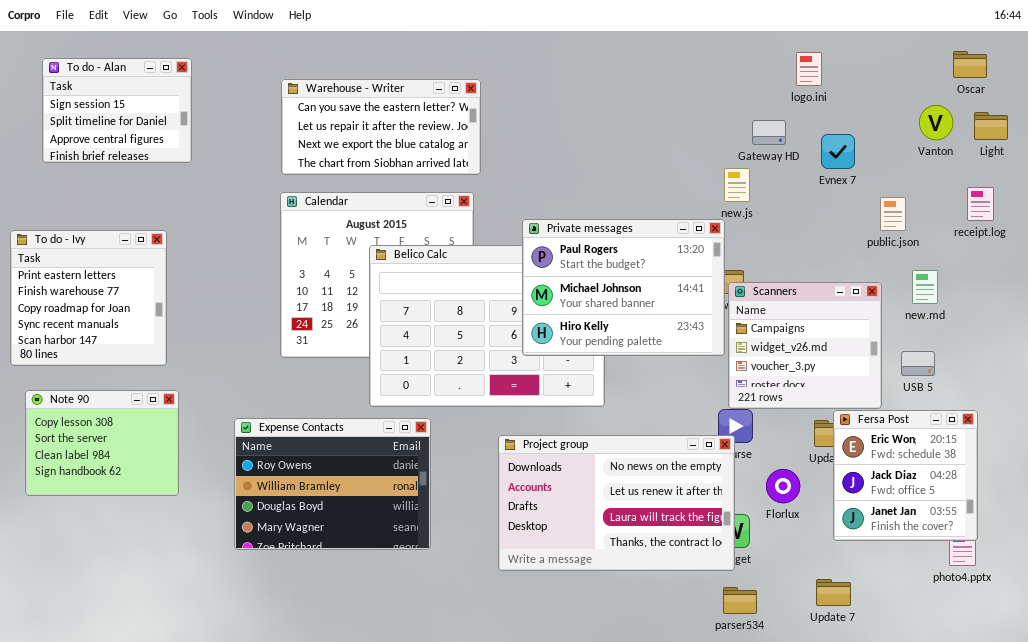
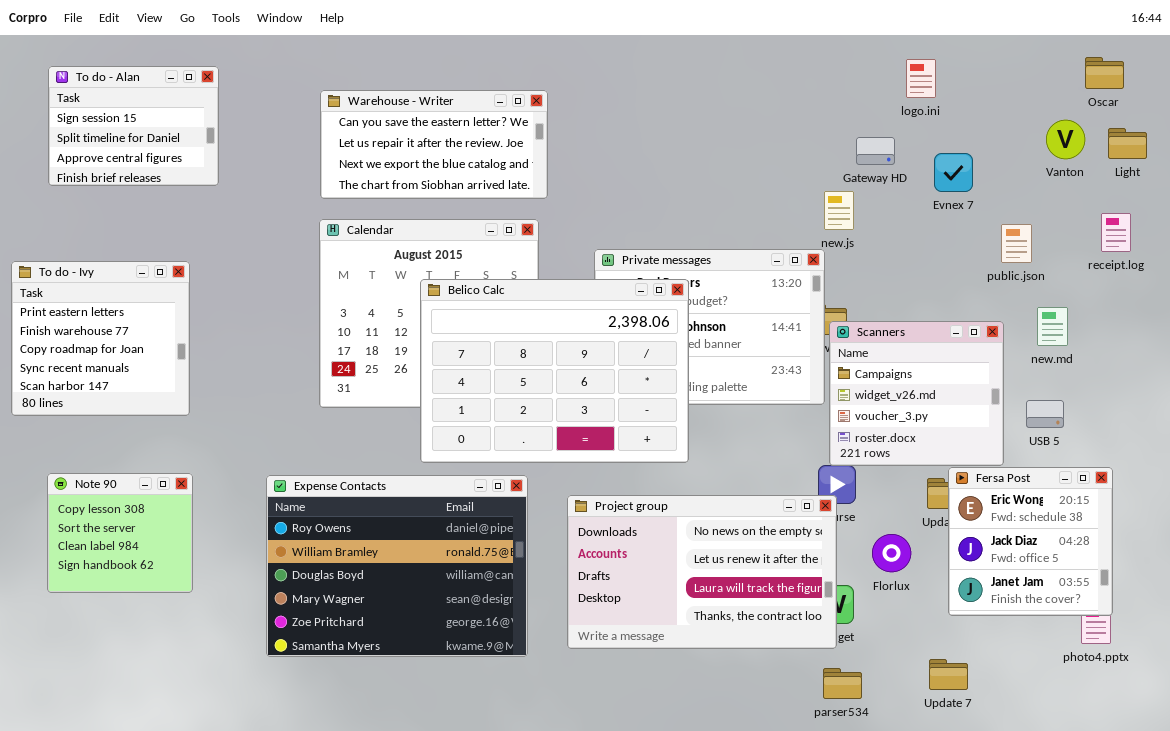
Belico Calc: [369,245,605,407] -> [420,279,689,463], raised
Note 90: [25,390,179,496] -> [47,473,193,593], moved, resized
Expense Contacts: [234,418,431,550] -> [266,475,528,657], resized

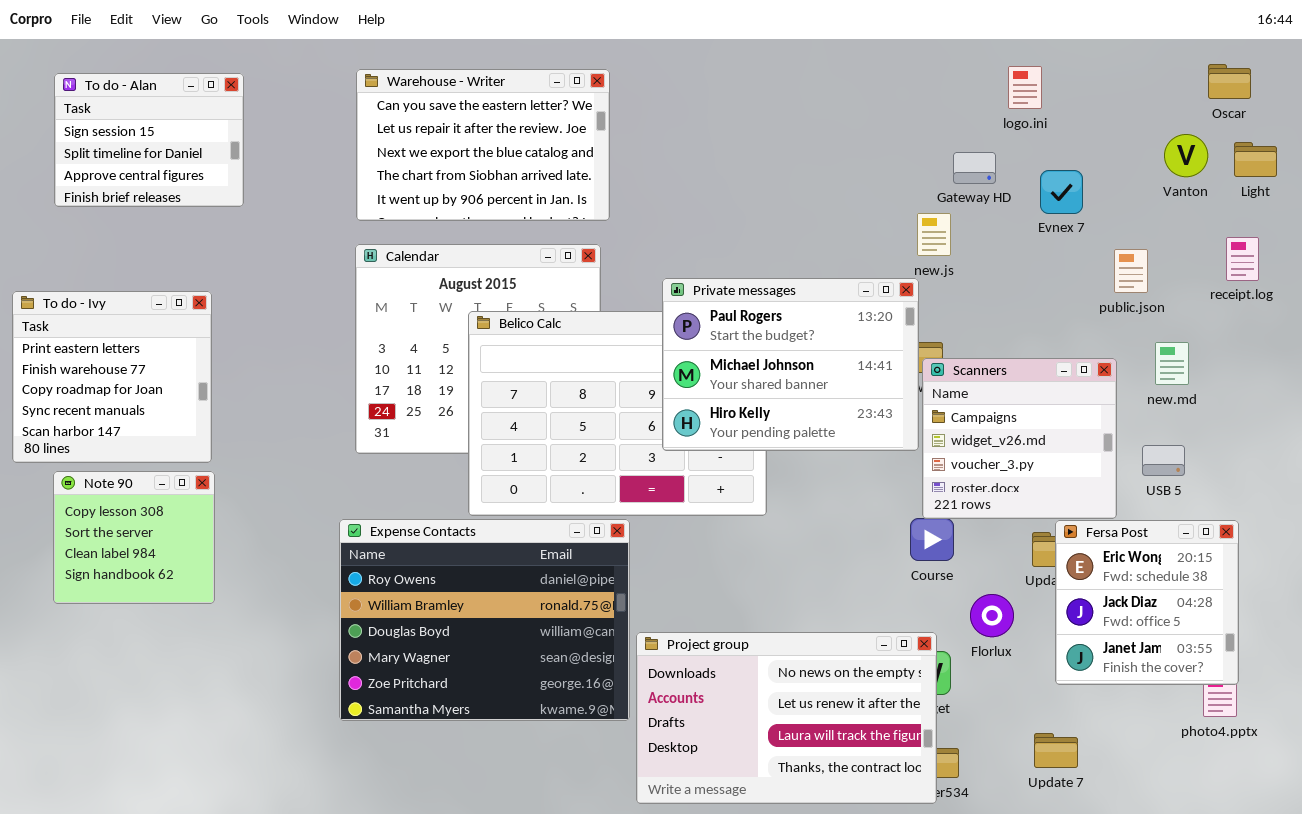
Warehouse - Writer: [320,90,548,199] -> [356,69,610,221], resized
Private messages: [594,249,825,405] -> [662,278,919,451], raised
Note 90: [47,473,193,593] -> [53,471,215,604], moved
Expense Contacts: [266,475,528,657] -> [339,519,630,721], moved
Project group: [567,495,837,649] -> [636,632,937,804], moved

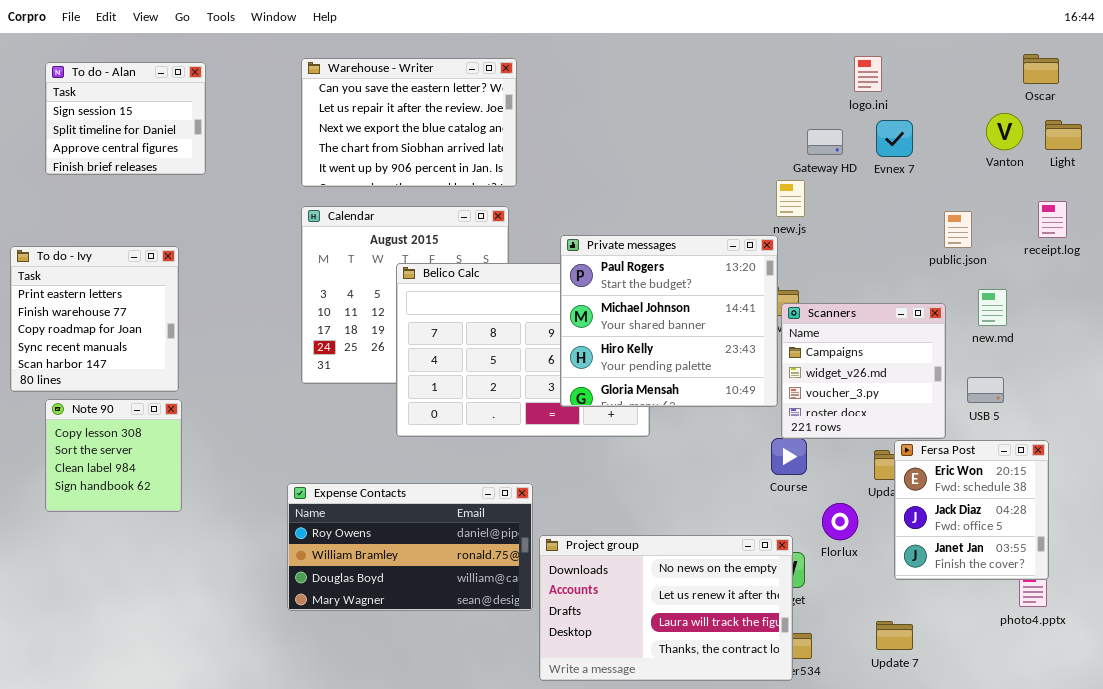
Evnex 7: [1040,170,1083,214] -> [876,120,913,157], moved
Private messages: [662,278,919,451] -> [560,235,778,407], resized
Expense Contacts: [339,519,630,721] -> [287,483,533,611], resized

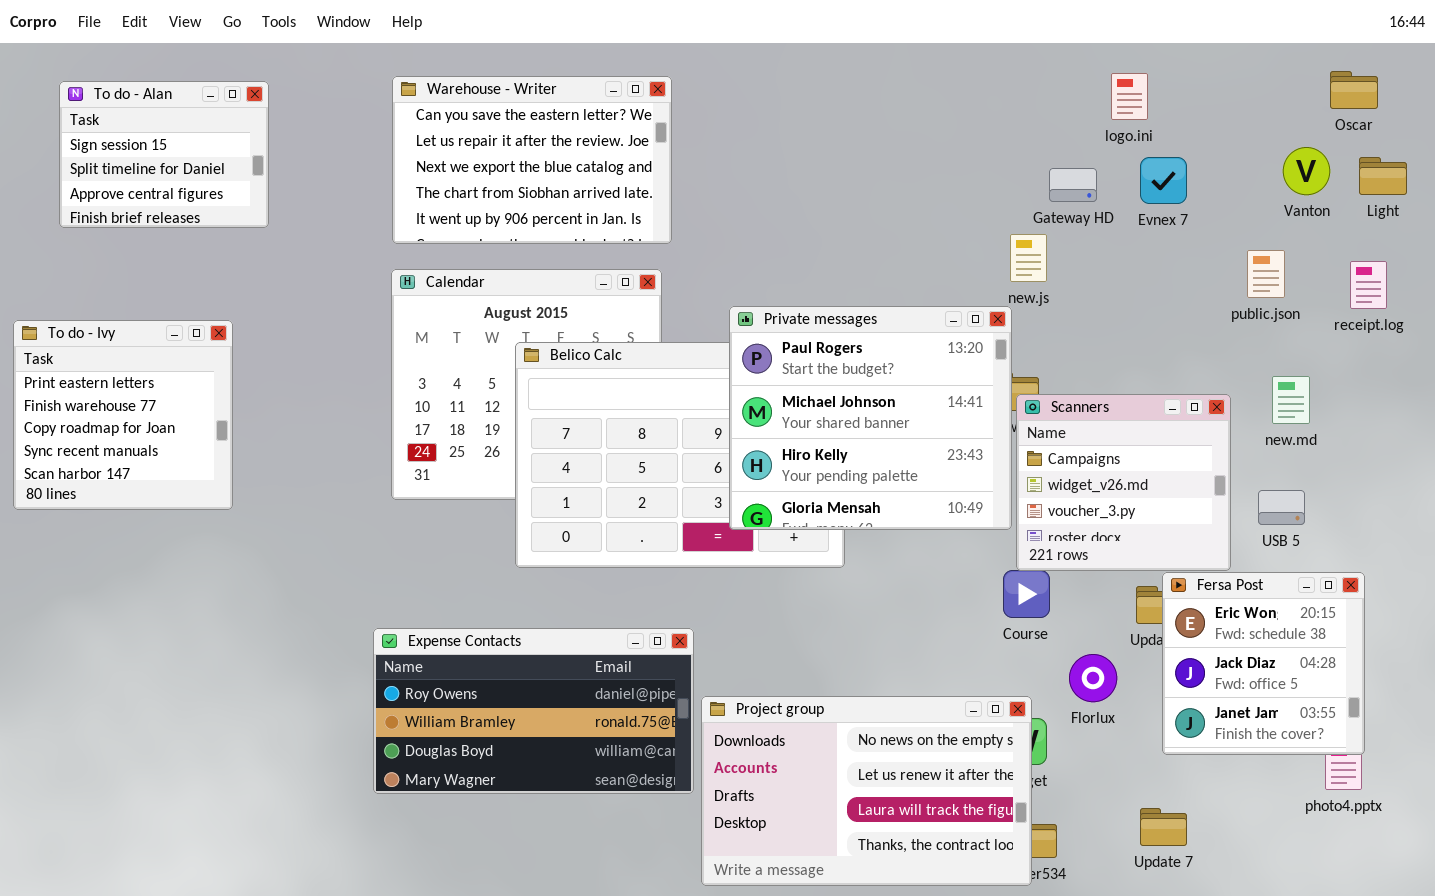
public.json: [944,211,972,248] -> [1247,250,1285,298], moved
Note 90: [45,399,182,512] -> none, closed

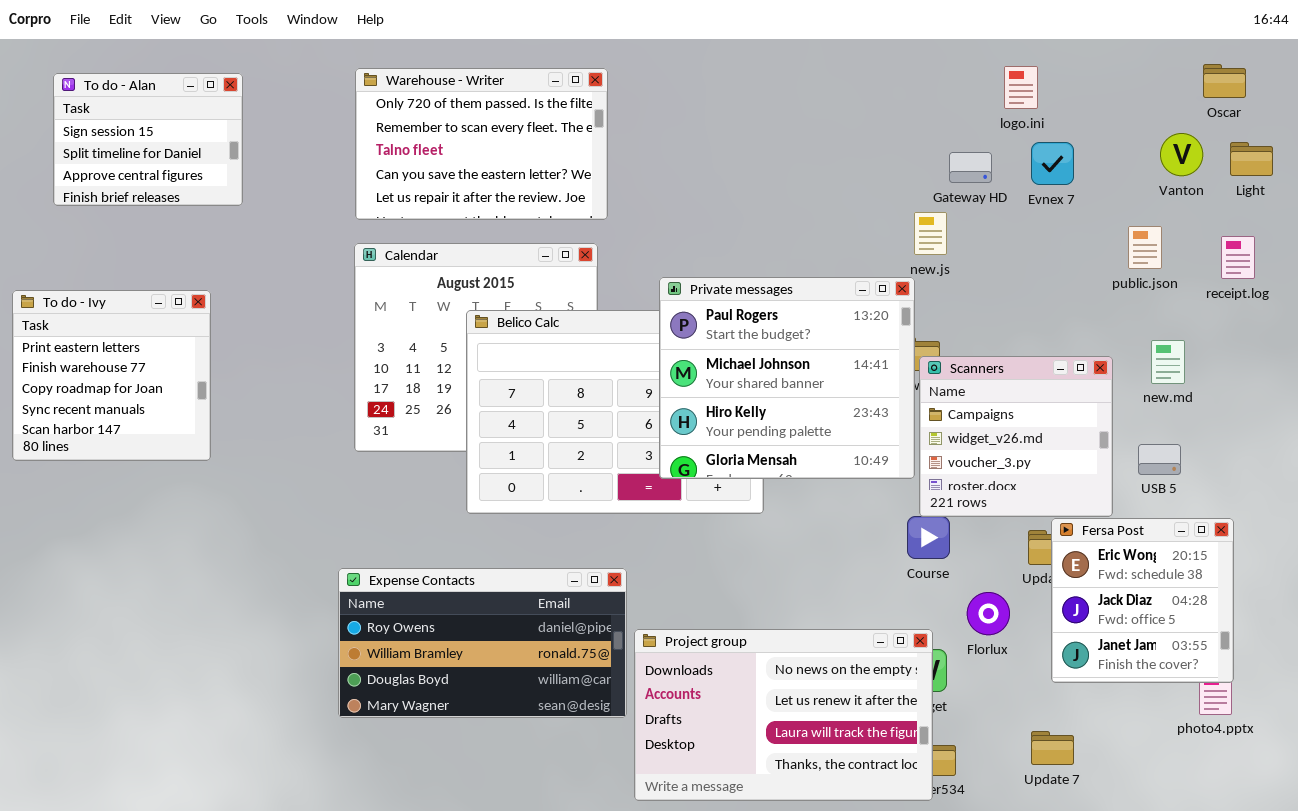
Warehouse - Writer: [392,76,672,244] -> [355,68,608,220], scrolled up 3 rows

